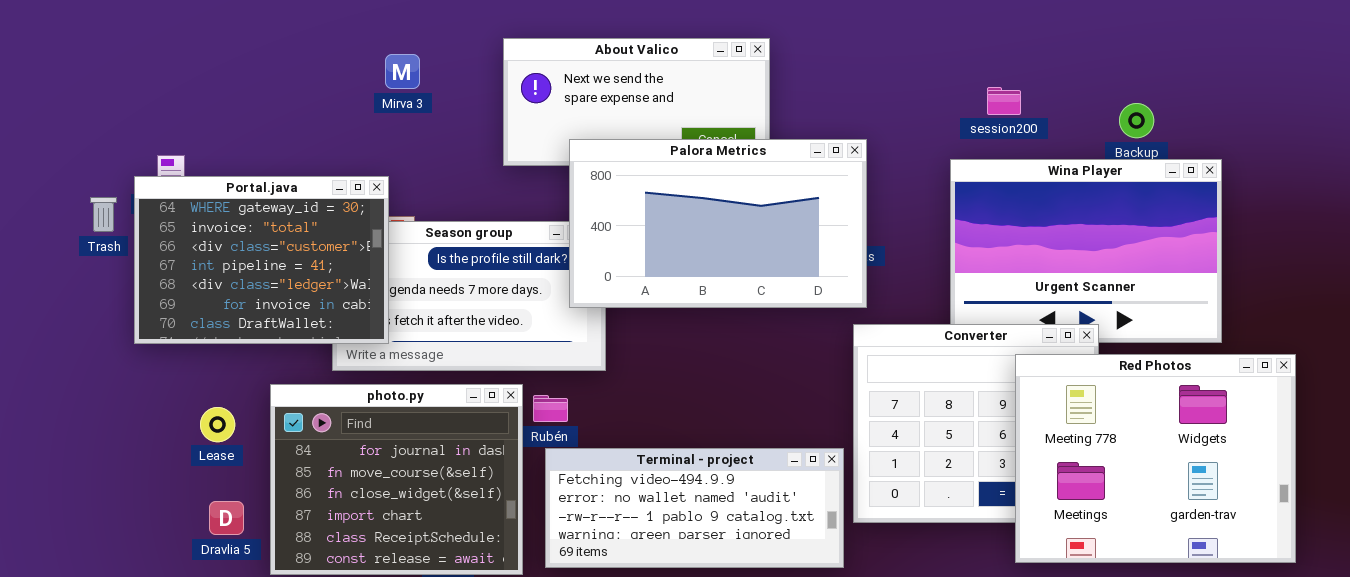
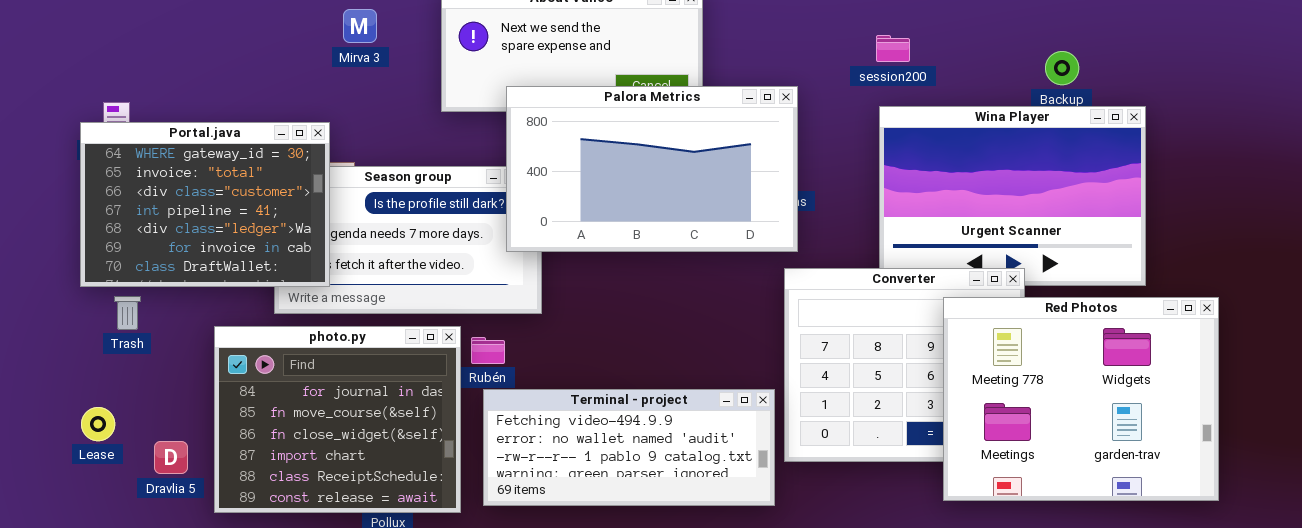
Mirva 3: [385,54,420,89] -> [343,9,377,43], moved
session200: [987,87,1021,115] -> [876,35,910,62], moved
Trash: [90,197,117,232] -> [114,296,141,330], moved
Lease: [200,407,235,442] -> [81,407,115,441], moved

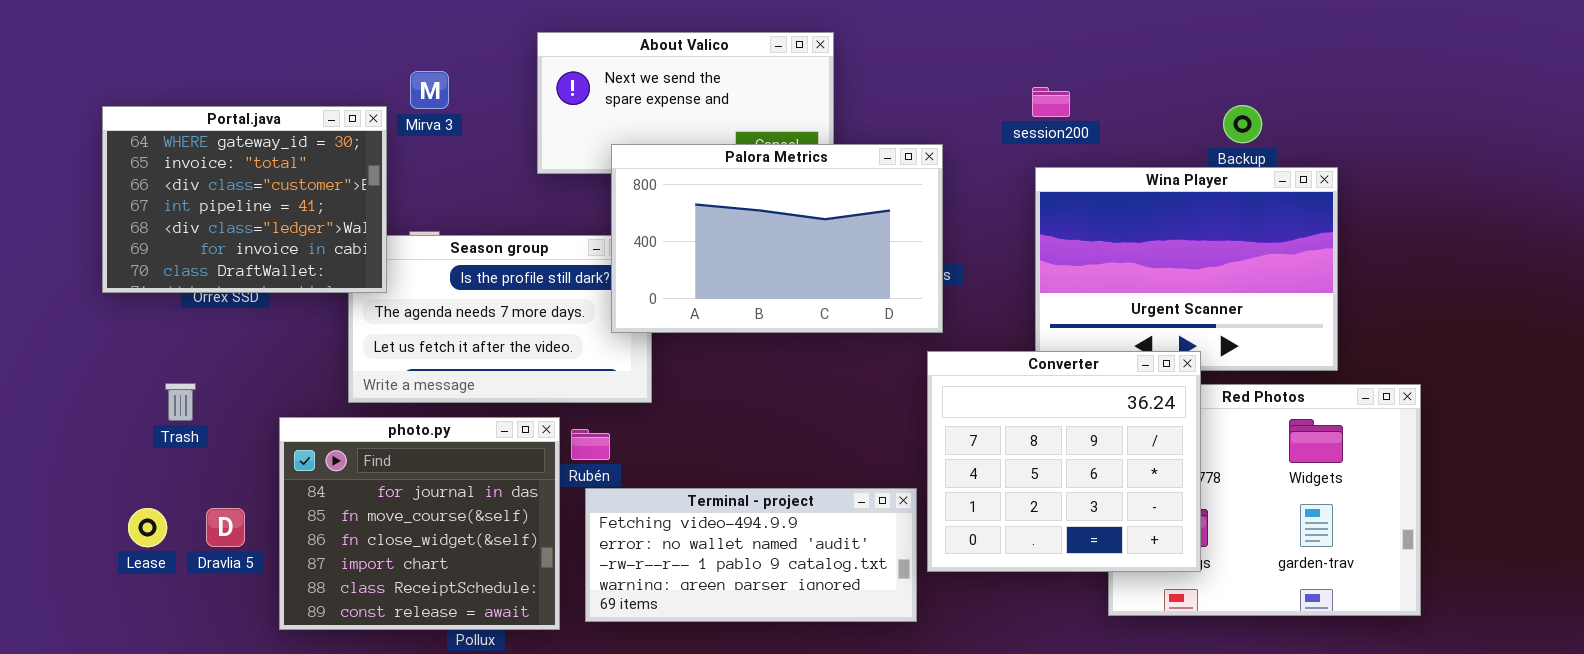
Mirva 3: [343,9,377,43] -> [410,71,449,109], moved
Portal.java: [80,122,330,287] -> [102,106,387,293], moved
Converter: [784,268,1025,462] -> [927,351,1201,572], raised
Dravlia 5: [154,441,188,474] -> [206,508,245,547], moved

